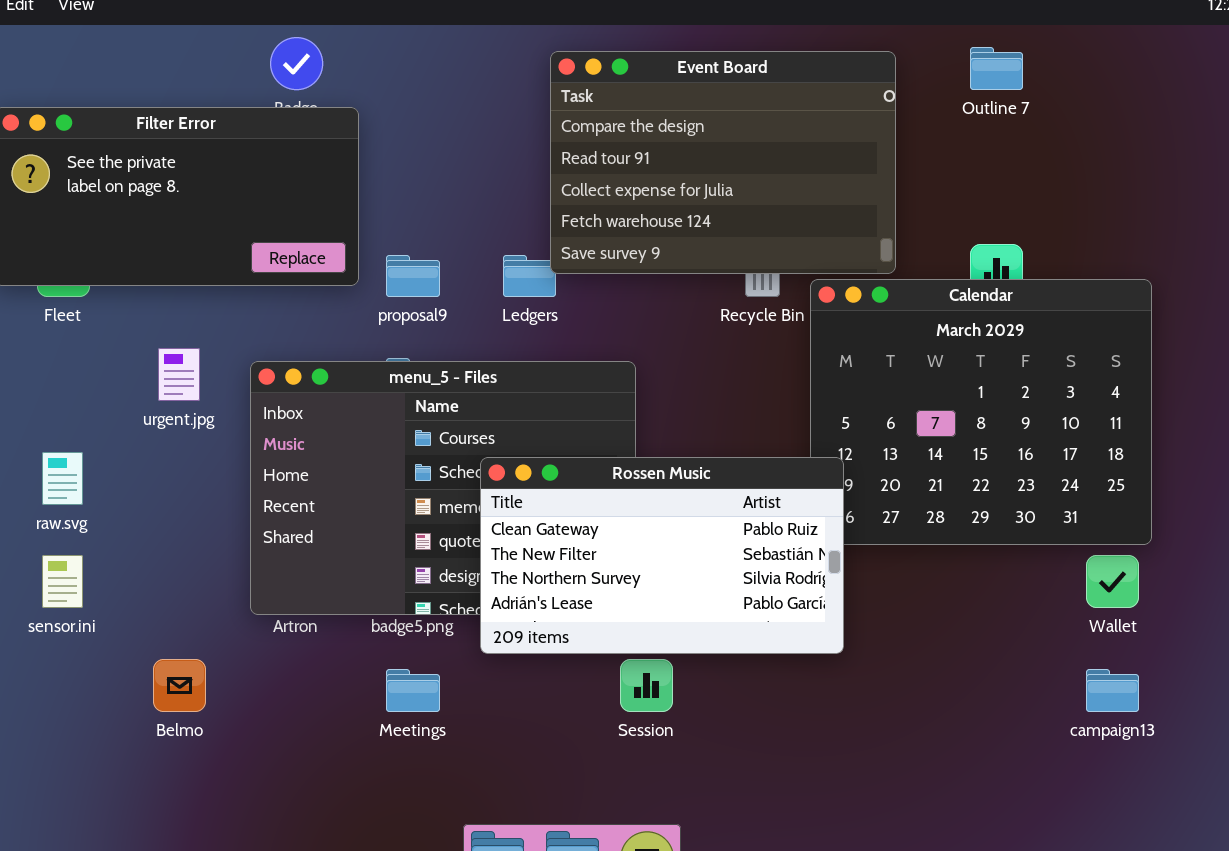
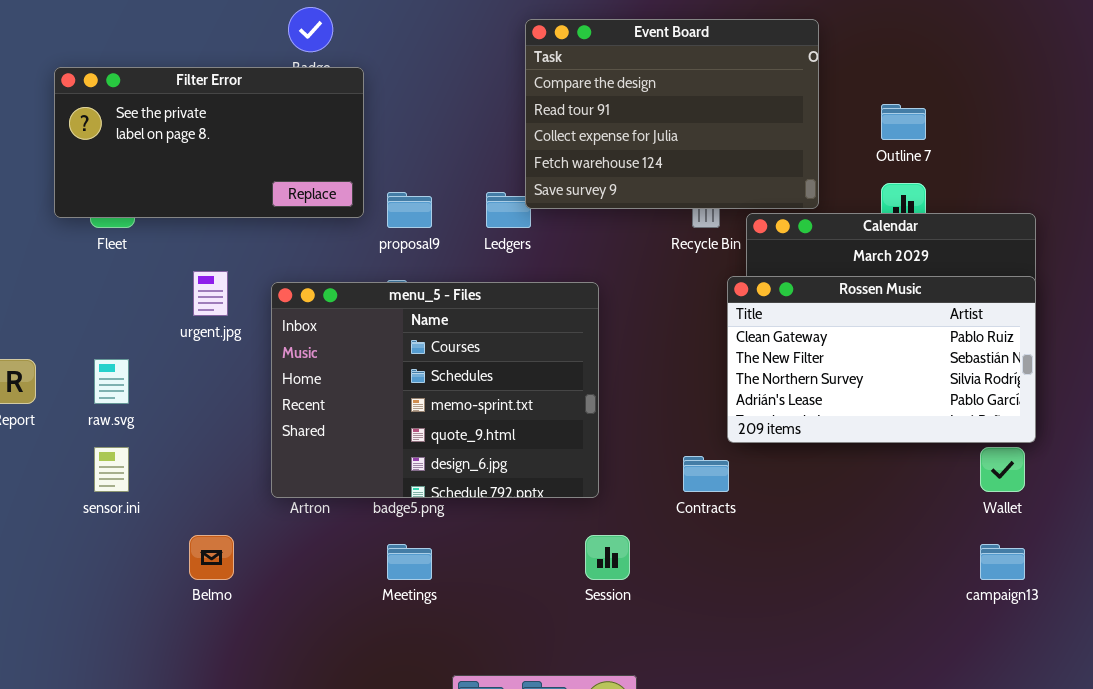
Outline 7: [970,47,1023,90] -> [881,104,926,140], moved
Rossen Music: [480,457,844,654] -> [727,276,1036,443], moved

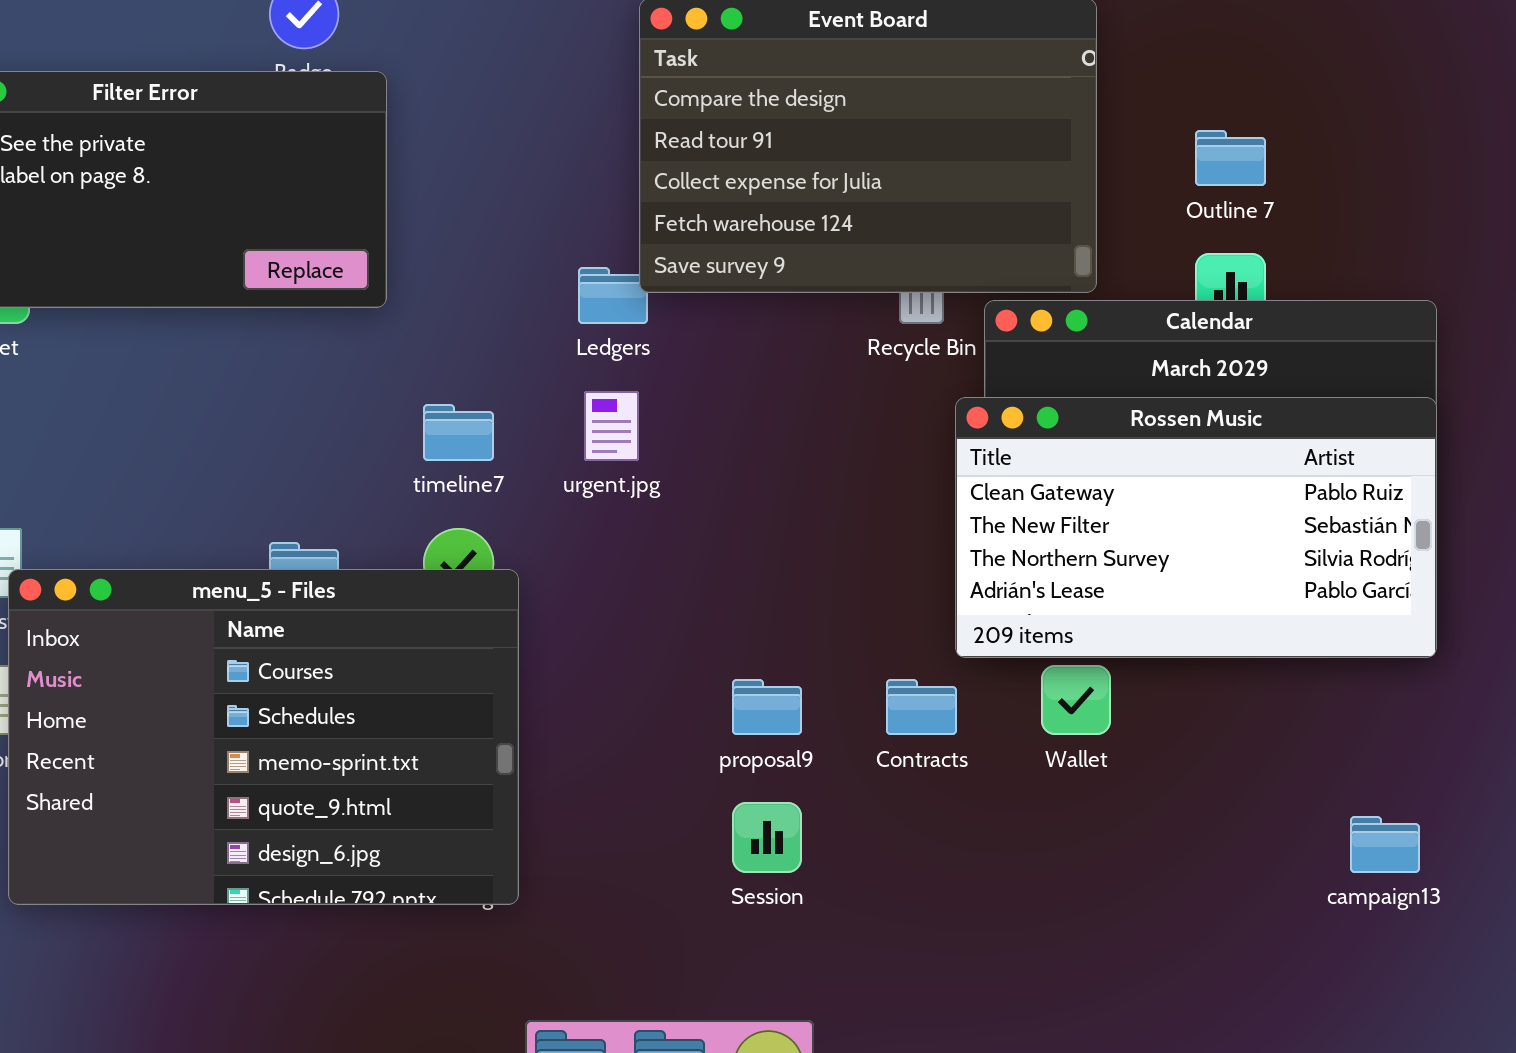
proposal9: [387,192,432,228] -> [732,679,802,735], moved
urgent.jpg: [193,271,228,316] -> [584,391,639,461], moved
menu_5 - Files: [271,282,599,498] -> [8,569,519,905], moved
Wallet: [980,447,1025,492] -> [1041,665,1111,735], moved

